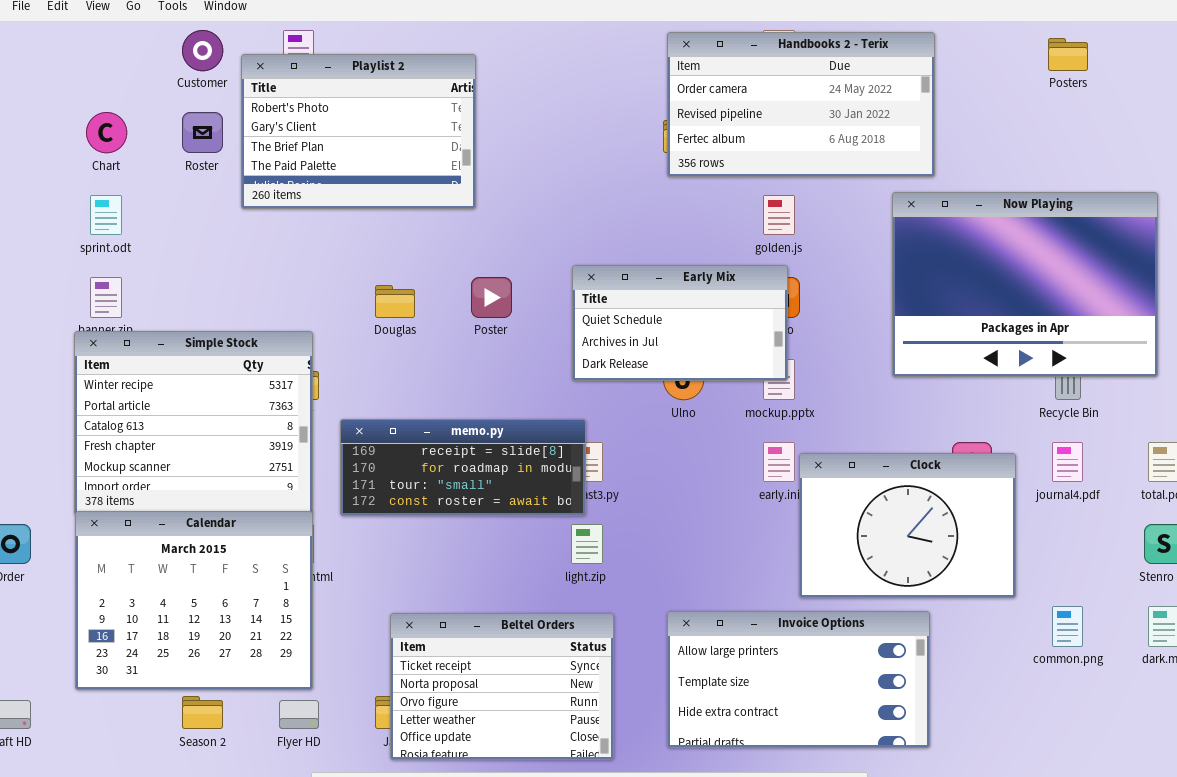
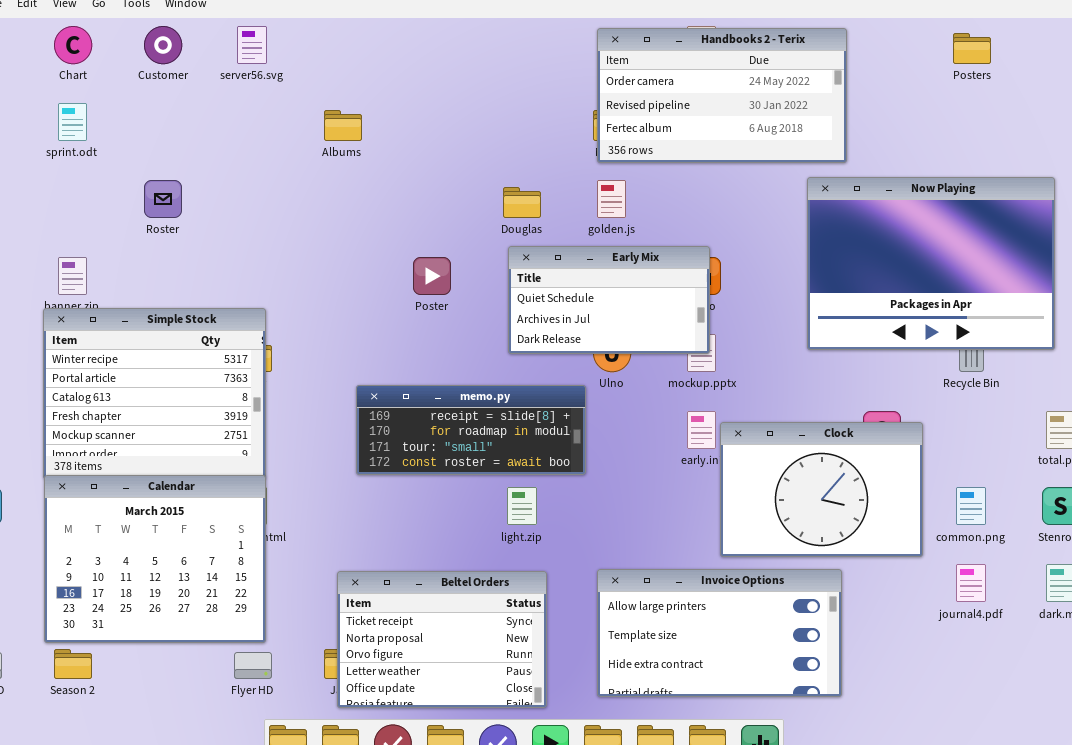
Playlist 2: [241,54,476,209] -> none, closed
Chart: [86,112,127,153] -> [54,26,92,64], moved
Roster: [182,112,223,153] -> [144,180,182,218], moved
sprint.odt: [90,195,122,235] -> [58,103,87,141], moved
golden.js: [763,195,795,235] -> [597,180,626,218], moved
Douglas: [375,285,415,318] -> [503,187,541,218], moved
memo.py: [340,419,586,516] -> [356,385,586,475], moved
journal4.pdf: [1052,442,1083,482] -> [956,564,986,602], moved
common.png: [1052,606,1083,647] -> [956,487,986,525], moved
Season 2: [182,696,223,729] -> [54,649,92,679], moved

